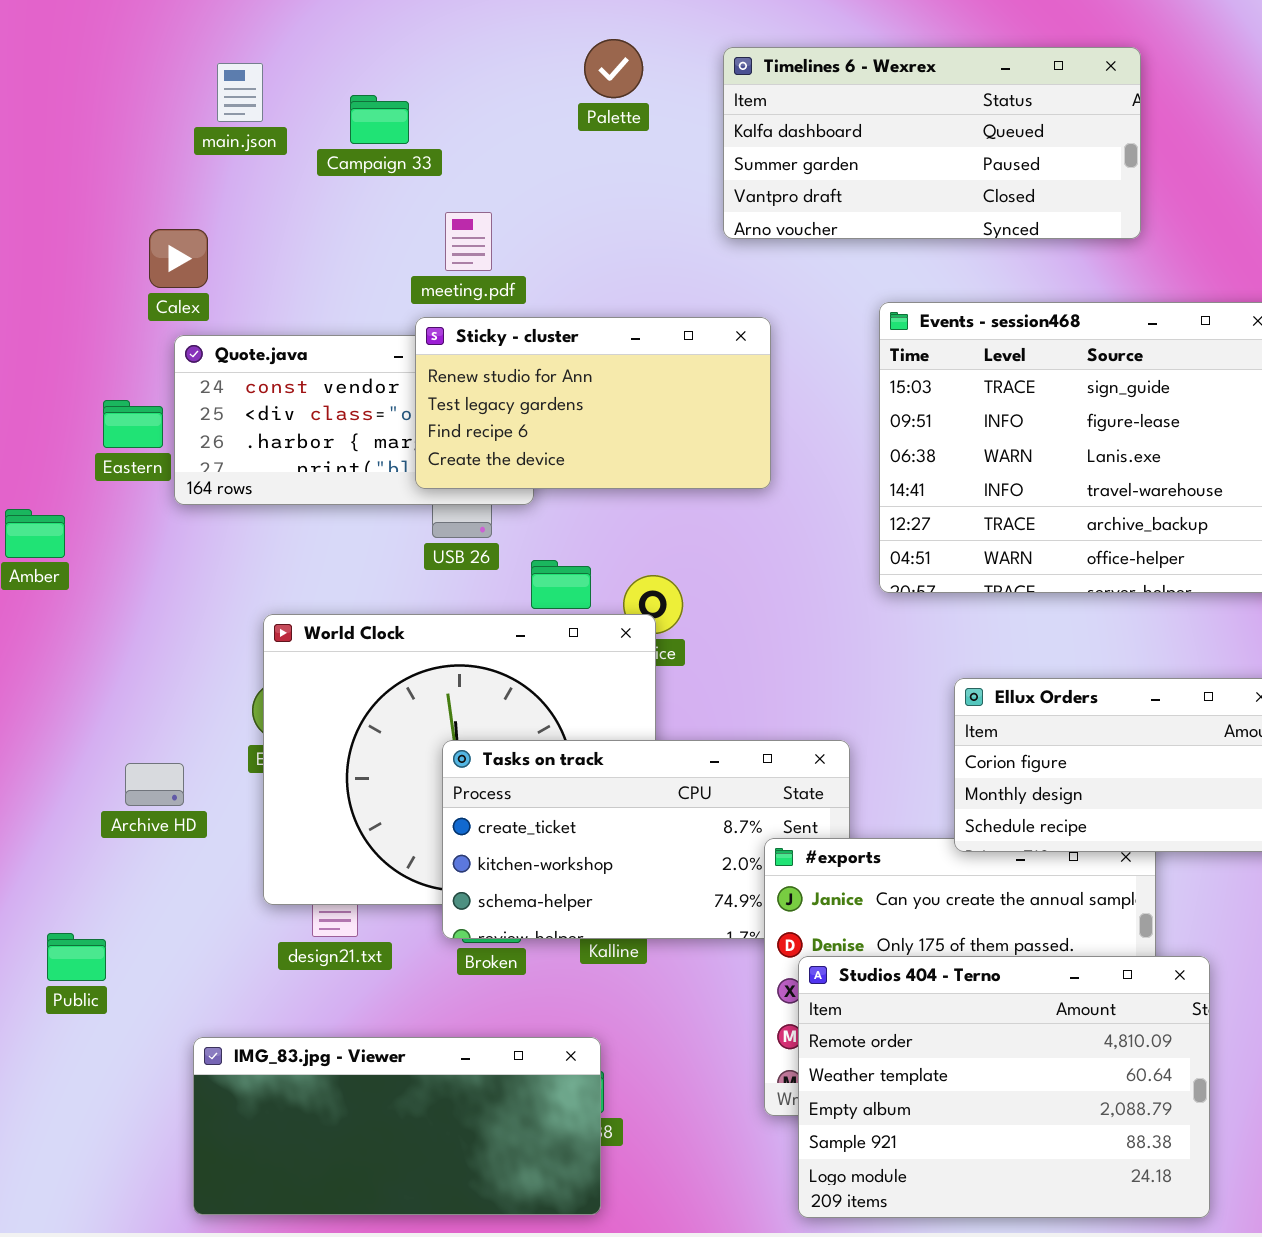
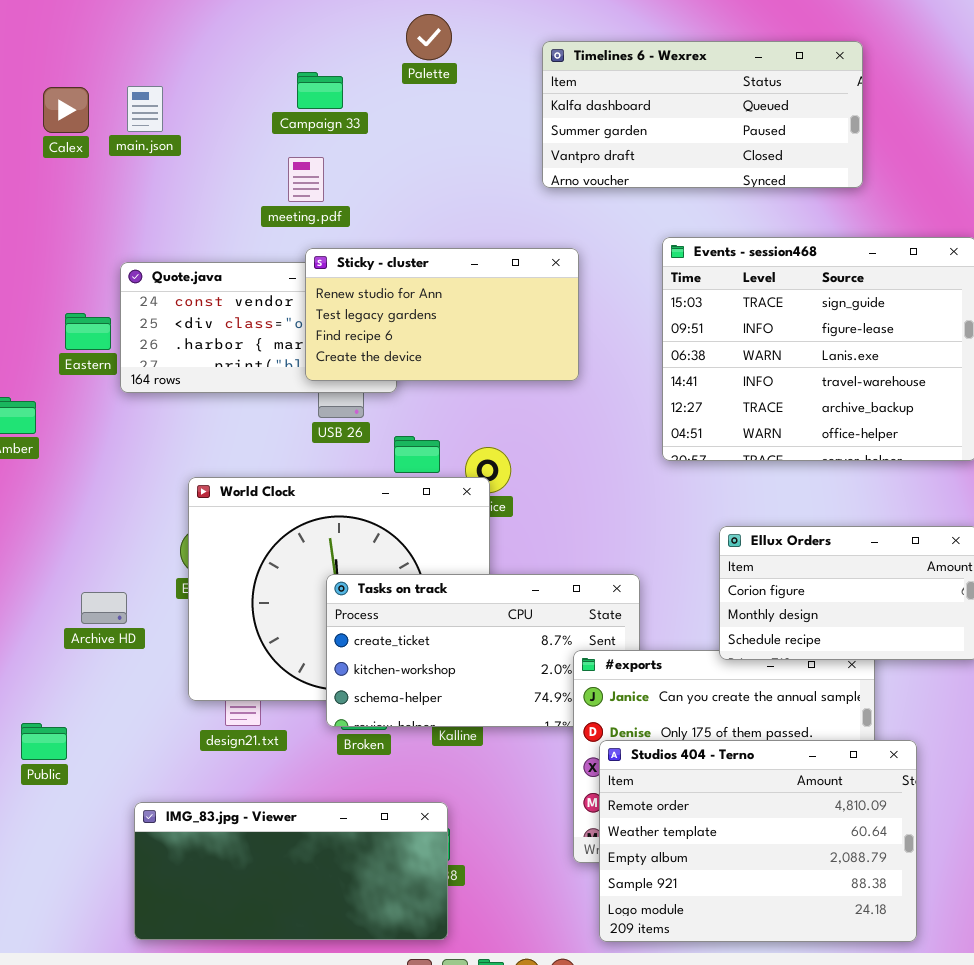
Palette: [584,39,643,98] -> [406,14,452,60], moved
main.json: [217,63,263,122] -> [127,86,163,132], moved
Campaign 33: [350,95,409,144] -> [297,72,343,109], moved
meeting.pdf: [445,212,492,271] -> [288,157,324,202], moved
Calex: [149,229,208,288] -> [43,87,89,133], moved

